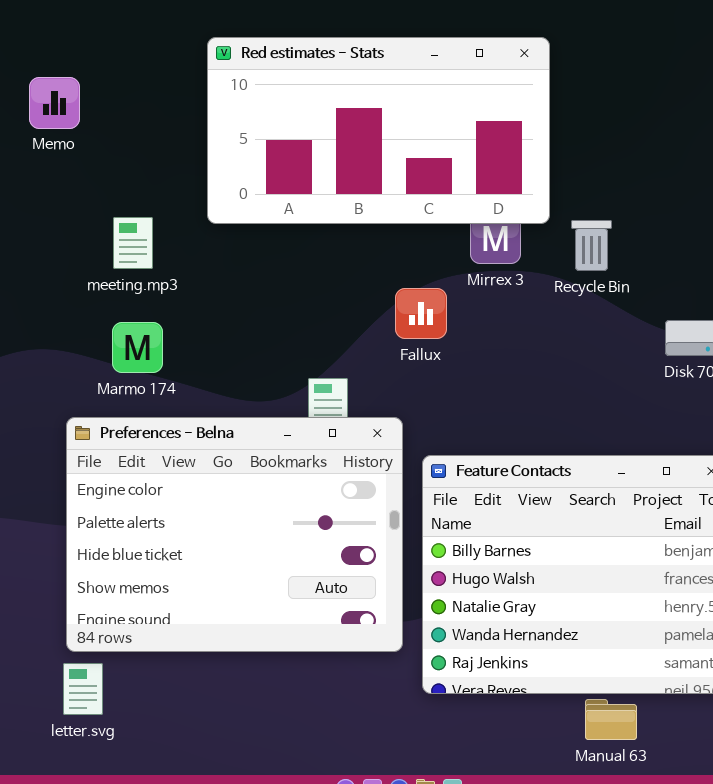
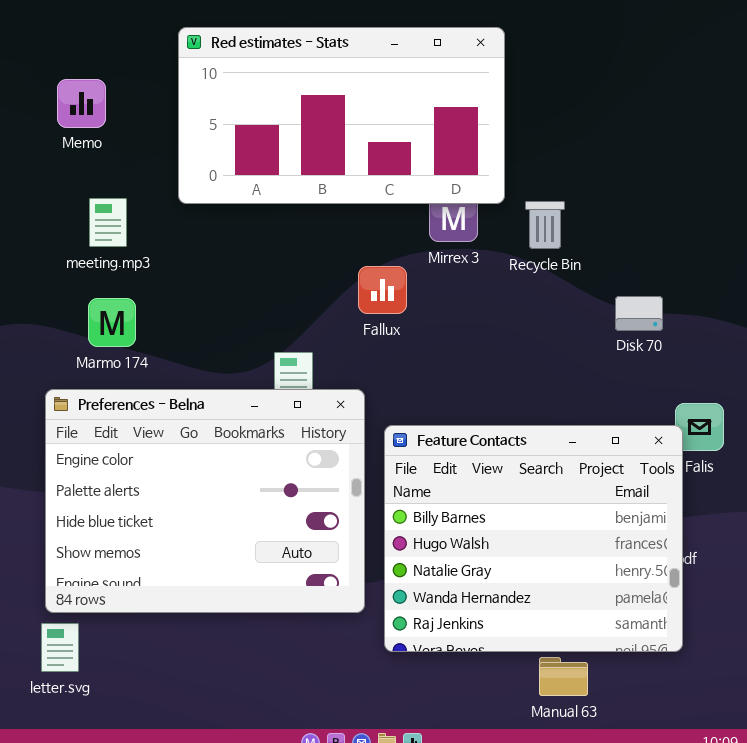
Memo: [29,77,80,129] -> [57,79,106,128], moved

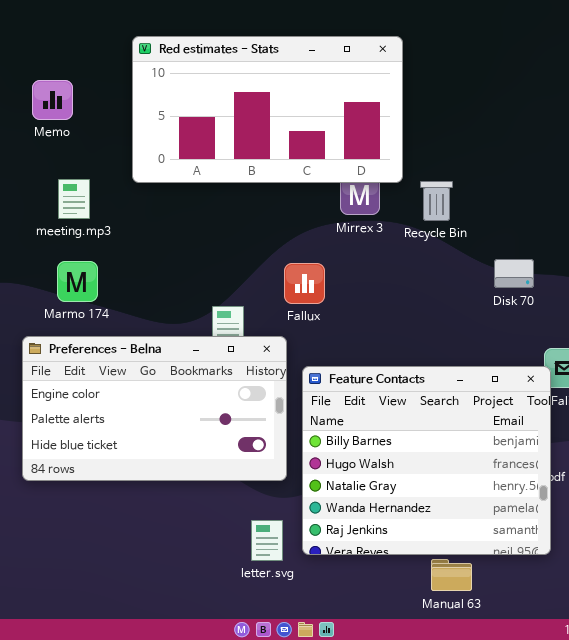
Fallux: [358,266,407,314] -> [284,263,325,304], moved
Preferences - Belna: [45,389,365,613] -> [22,336,287,481], resized
letter.svg: [41,623,79,672] -> [251,520,283,561], moved

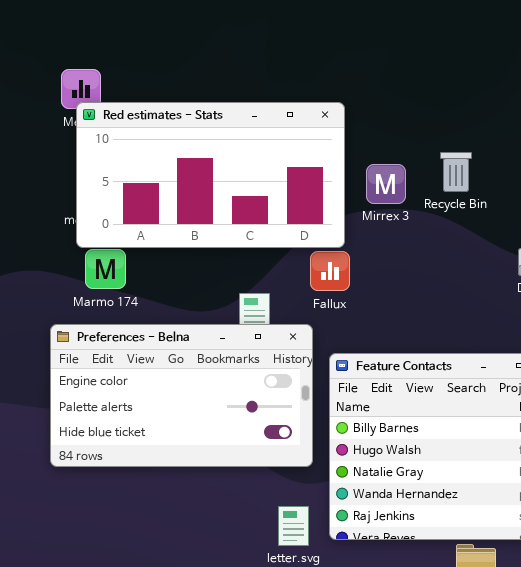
Red estimates - Stats: [132,36,403,183] -> [76,102,345,248], moved
Recycle Bin: [420,181,453,221] -> [440,152,472,192], moved

